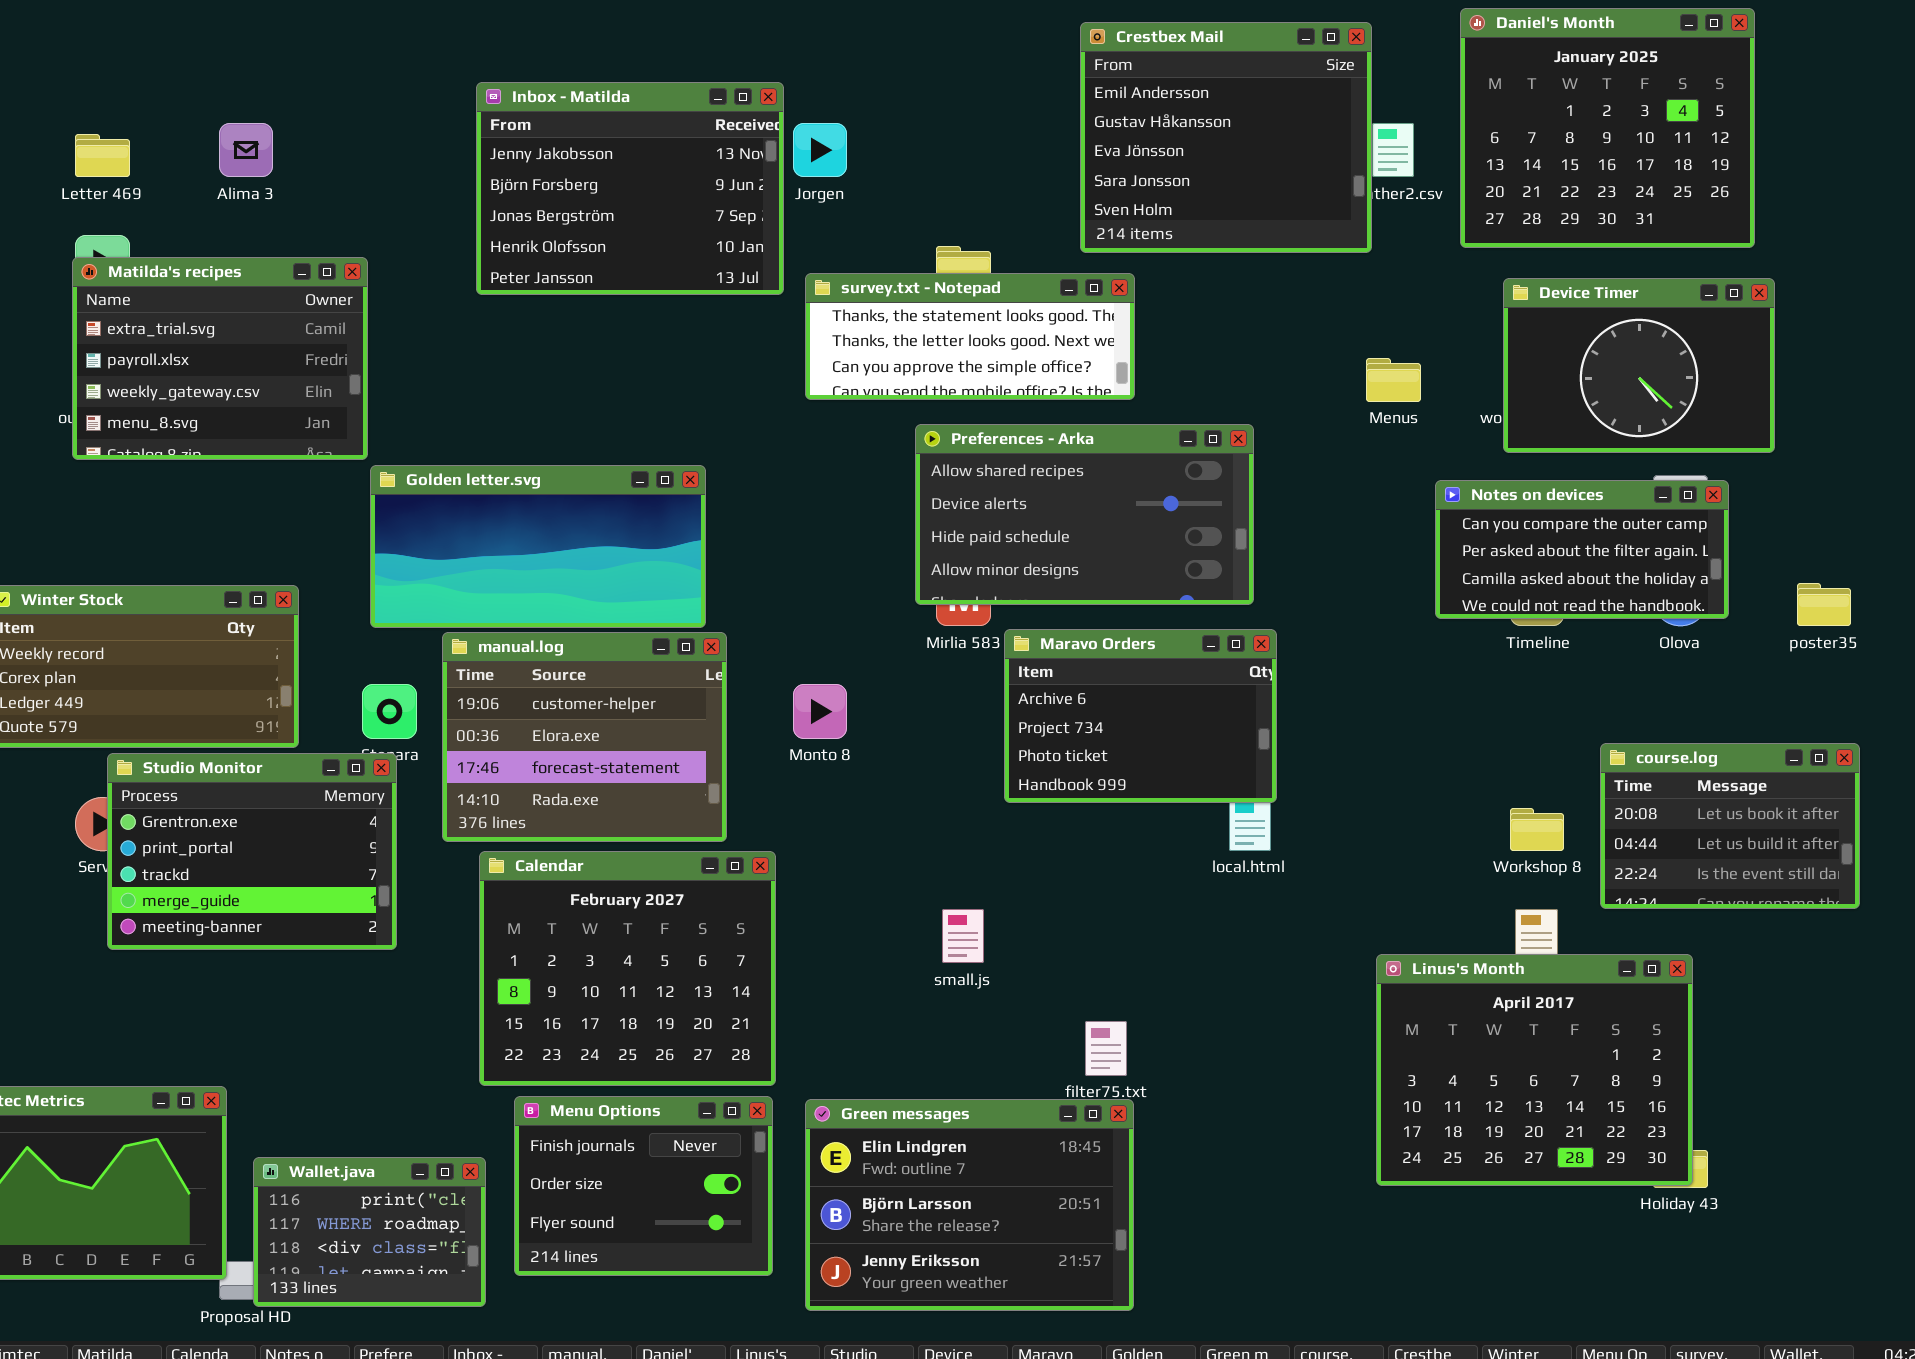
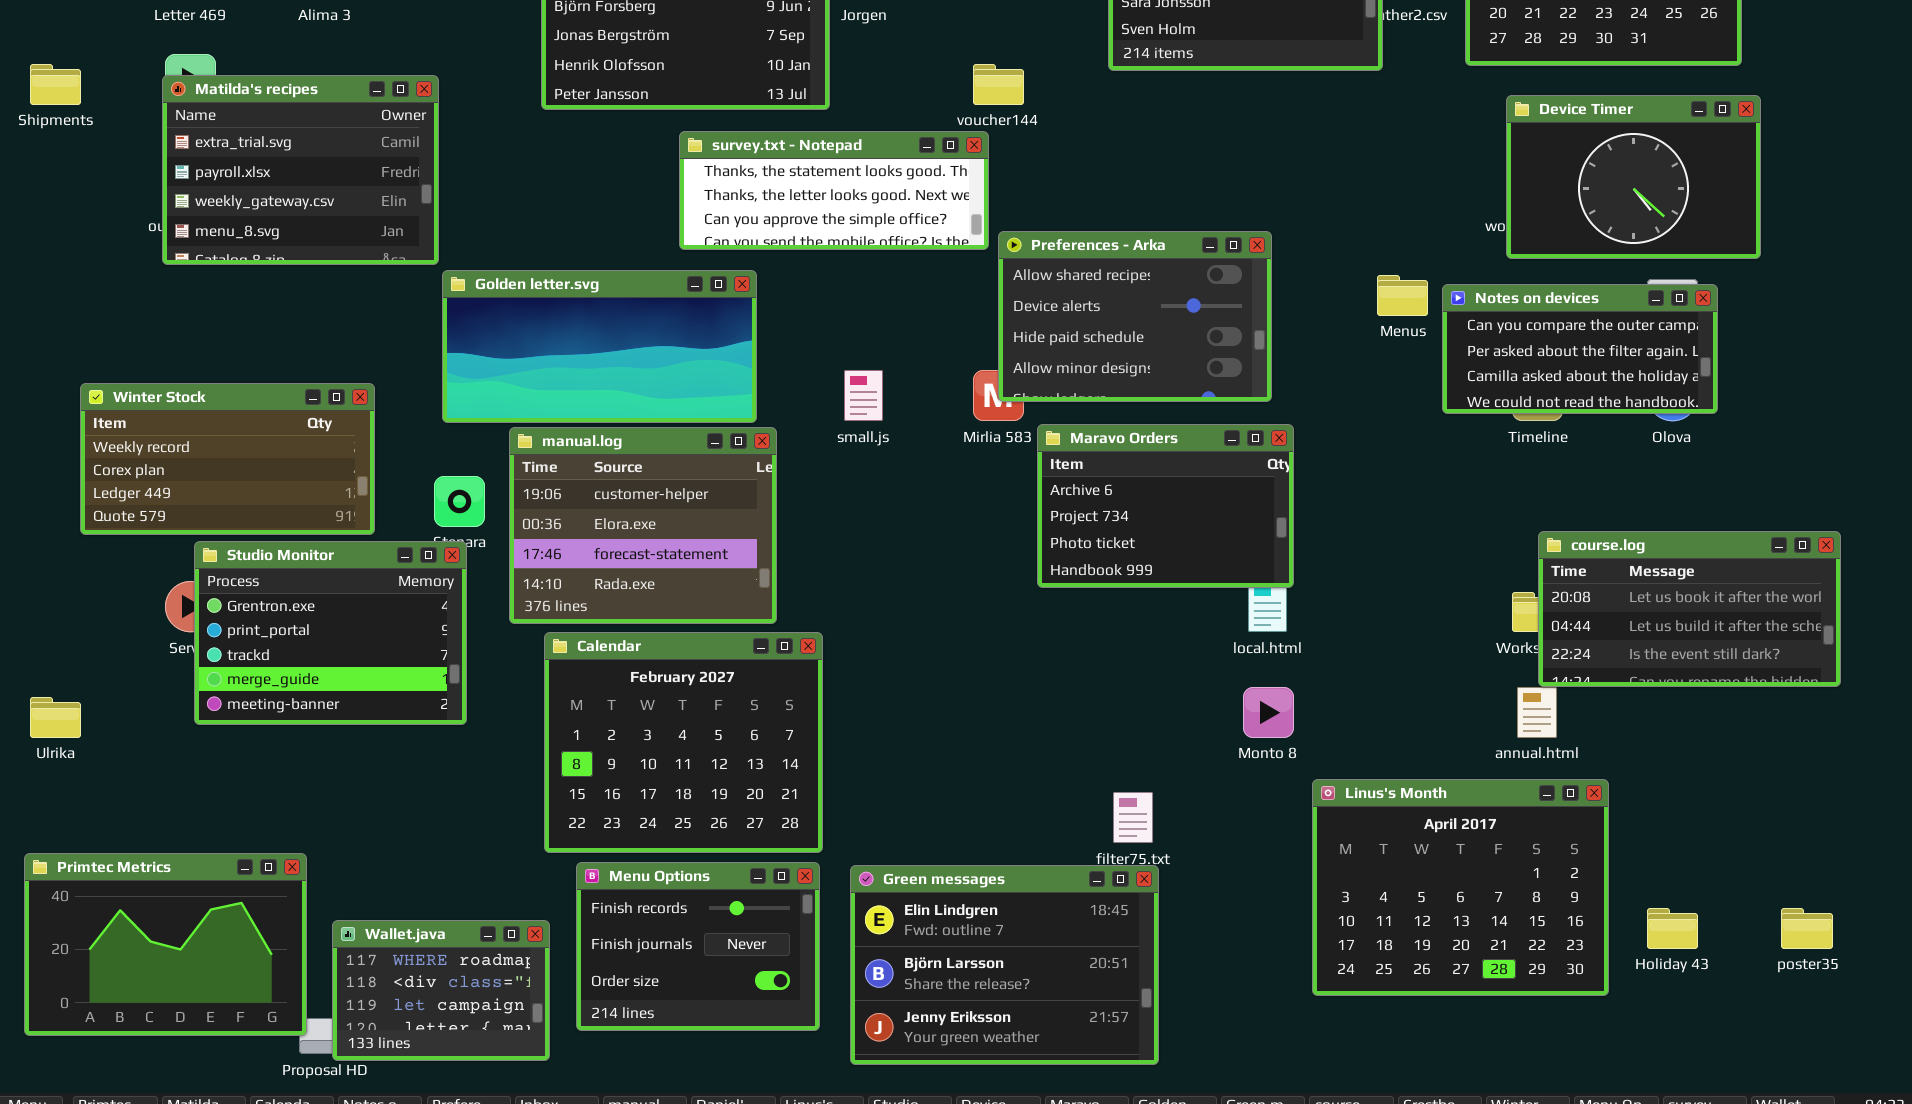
survey.txt - Notepad: [805,273,1135,400] -> [679,131,989,250], moved
Menus: [1366,358,1421,402] -> [1377,275,1428,316], moved
Preferences - Arka: [915,424,1254,605] -> [998,231,1272,402], resized
poster35: [1797,583,1851,626] -> [1781,908,1833,949], moved
Monto 8: [793,684,847,739] -> [1243,687,1294,738], moved
course.log: [1600,743,1860,909] -> [1538,531,1841,687], resized
small.js: [942,909,984,963] -> [844,370,883,421], moved
Linus's Month: [1376,954,1693,1186] -> [1312,779,1609,996], moved
Menu Options: [514,1096,773,1276] -> [576,862,820,1031], scrolled up 1 row
Wallet.java: [253,1157,486,1307] -> [332,920,550,1061], scrolled down 1 row

